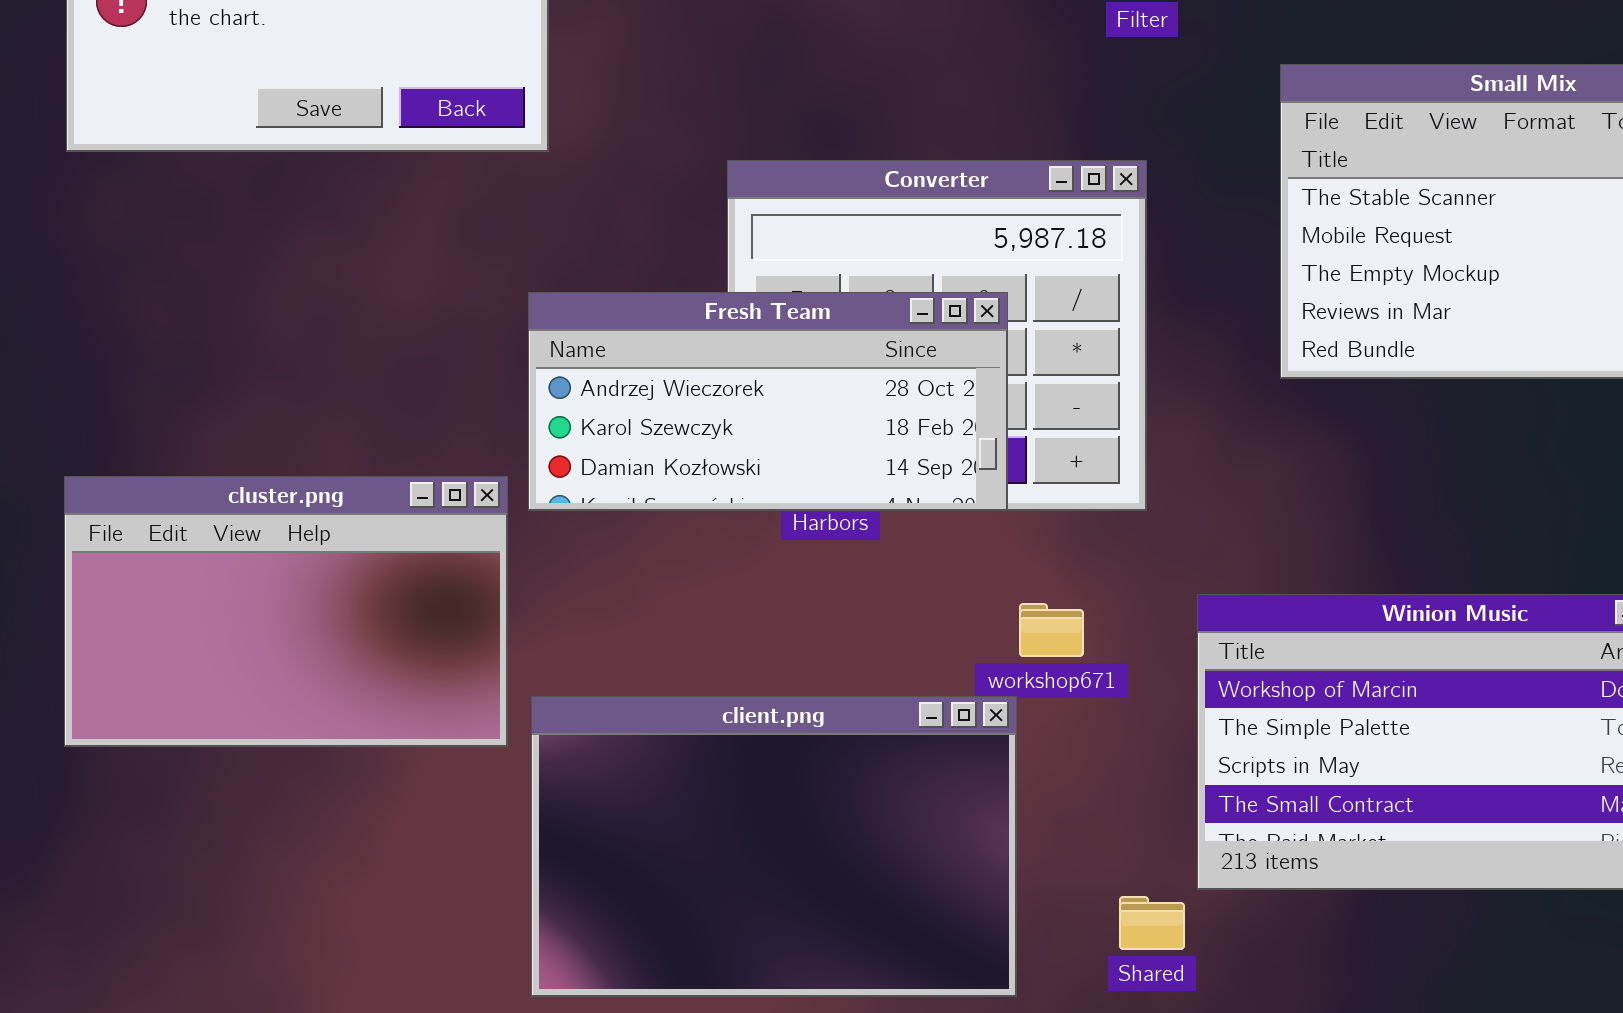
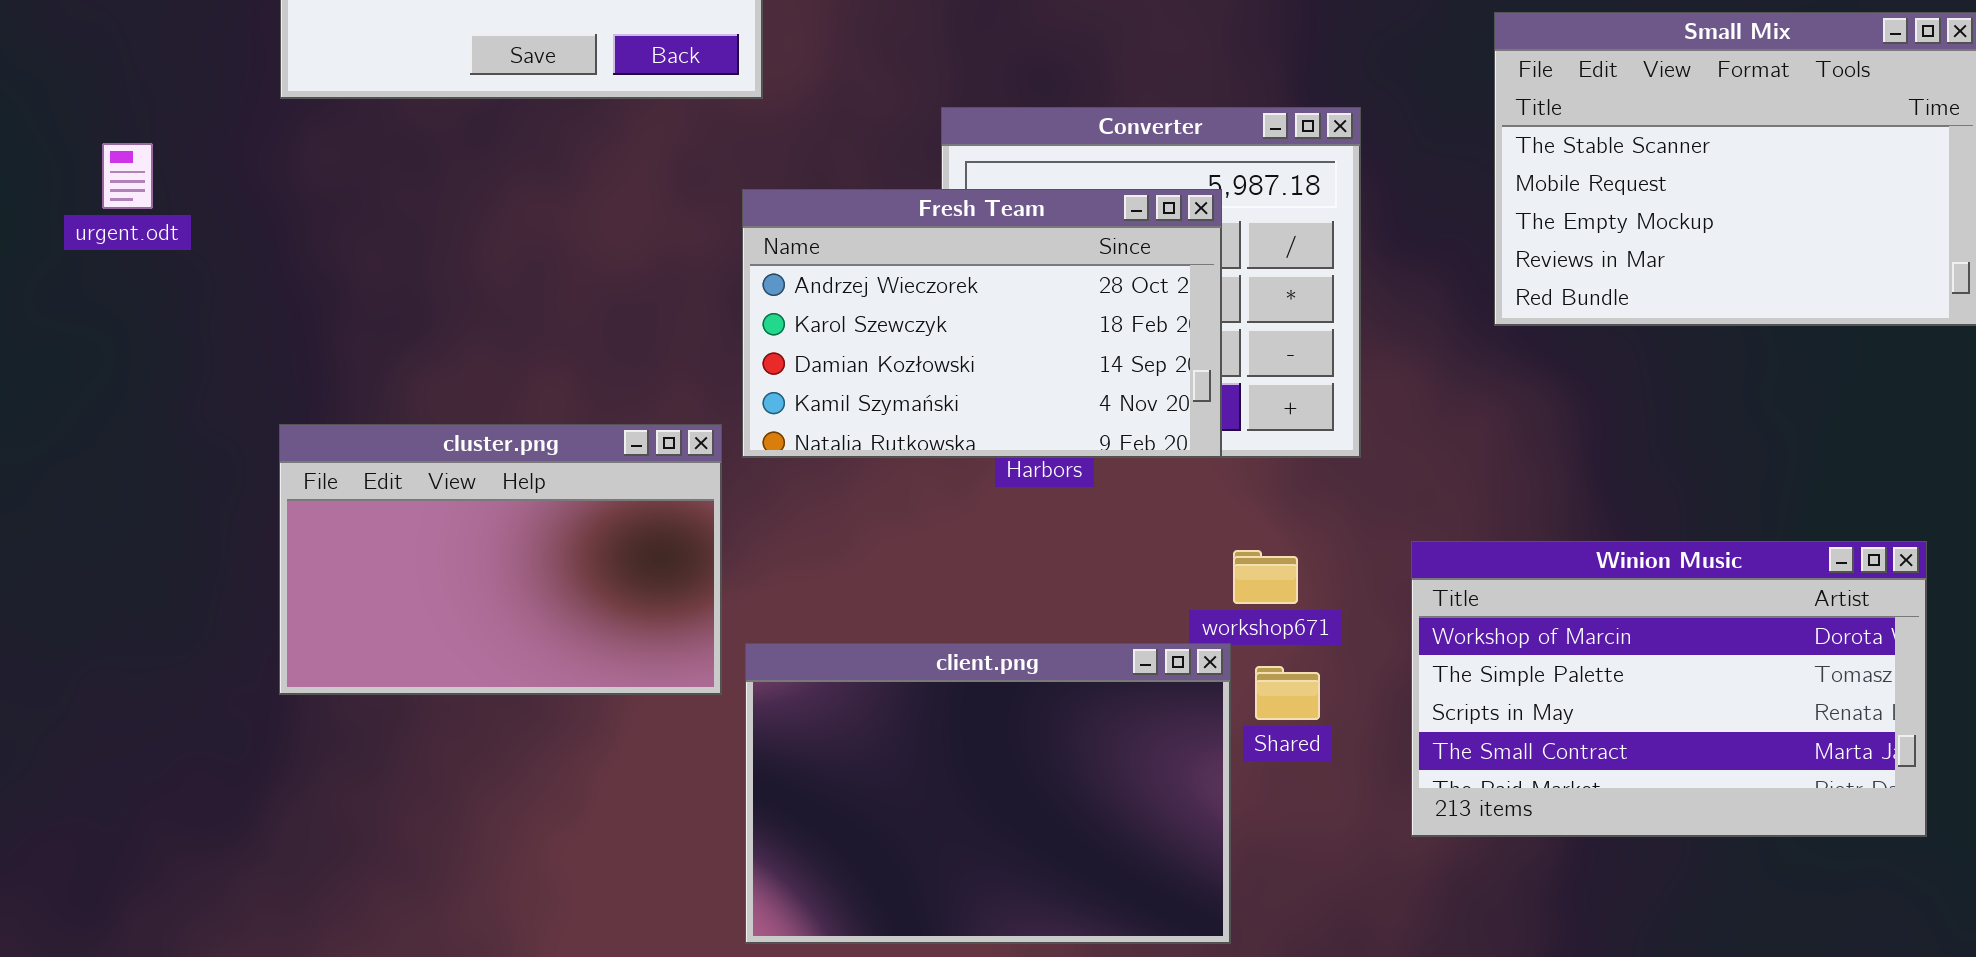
Fresh Team: [528,292,1008,511] -> [742,189,1222,458], resized
Shared: [1119,896,1185,950] -> [1255,666,1320,720], moved

